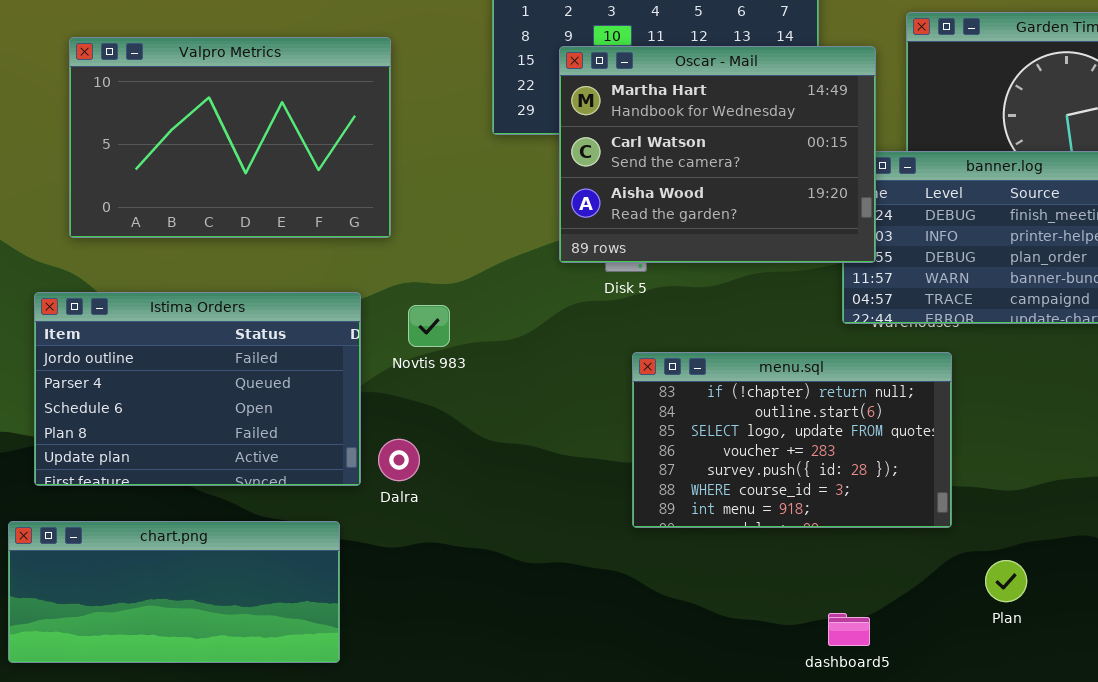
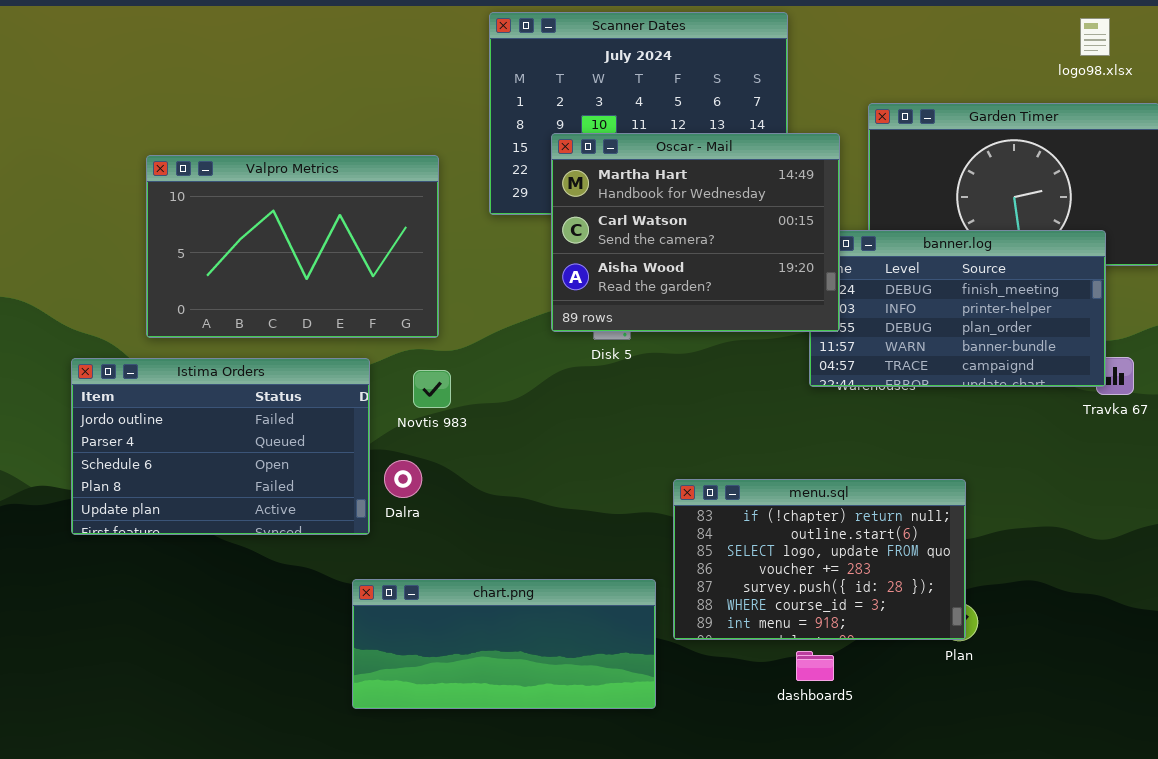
Valpro Metrics: [69,37,391,238] -> [146,155,439,338], moved
menu.sql: [632,352,952,528] -> [673,479,966,640], moved
Dalra: [378,439,420,481] -> [384,460,422,498], moved
chart.png: [8,521,340,663] -> [352,579,656,709], moved

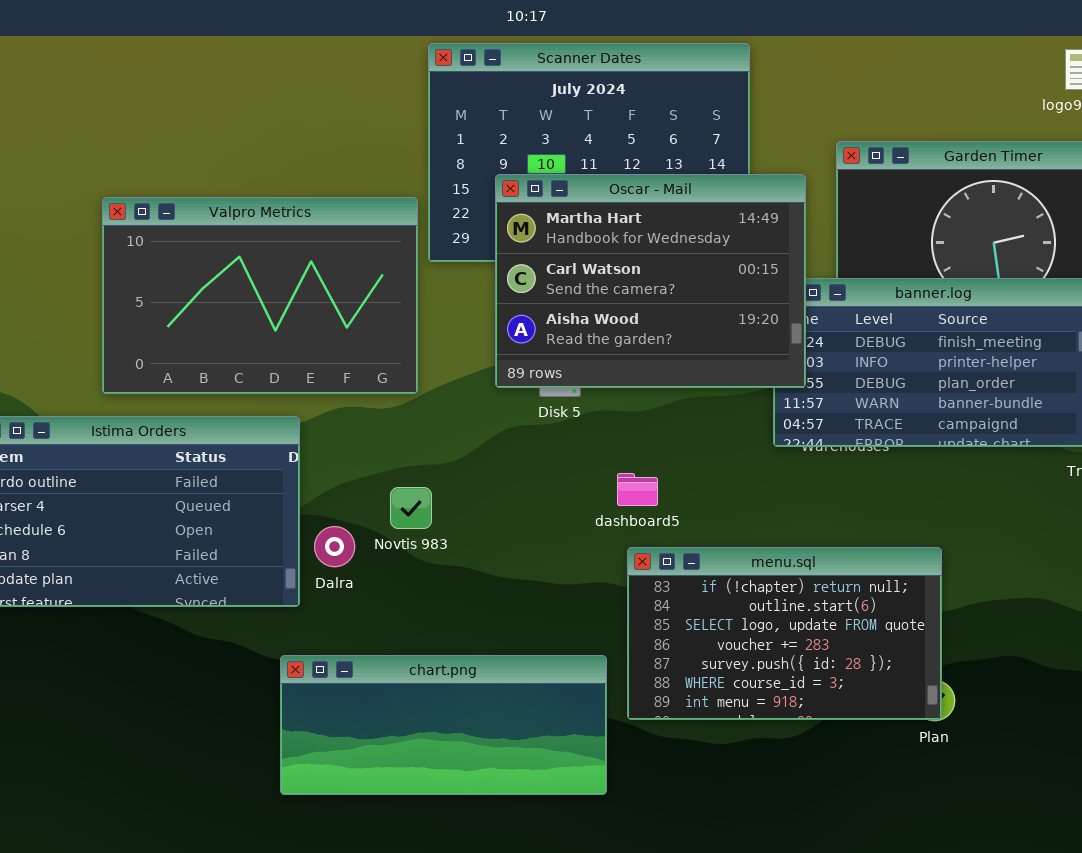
Valpro Metrics: [146,155,439,338] -> [102,197,418,394], moved
Novtis 983: [413,370,451,408] -> [390,487,432,529], moved
dashboard5: [796,651,834,681] -> [617,473,658,506], moved

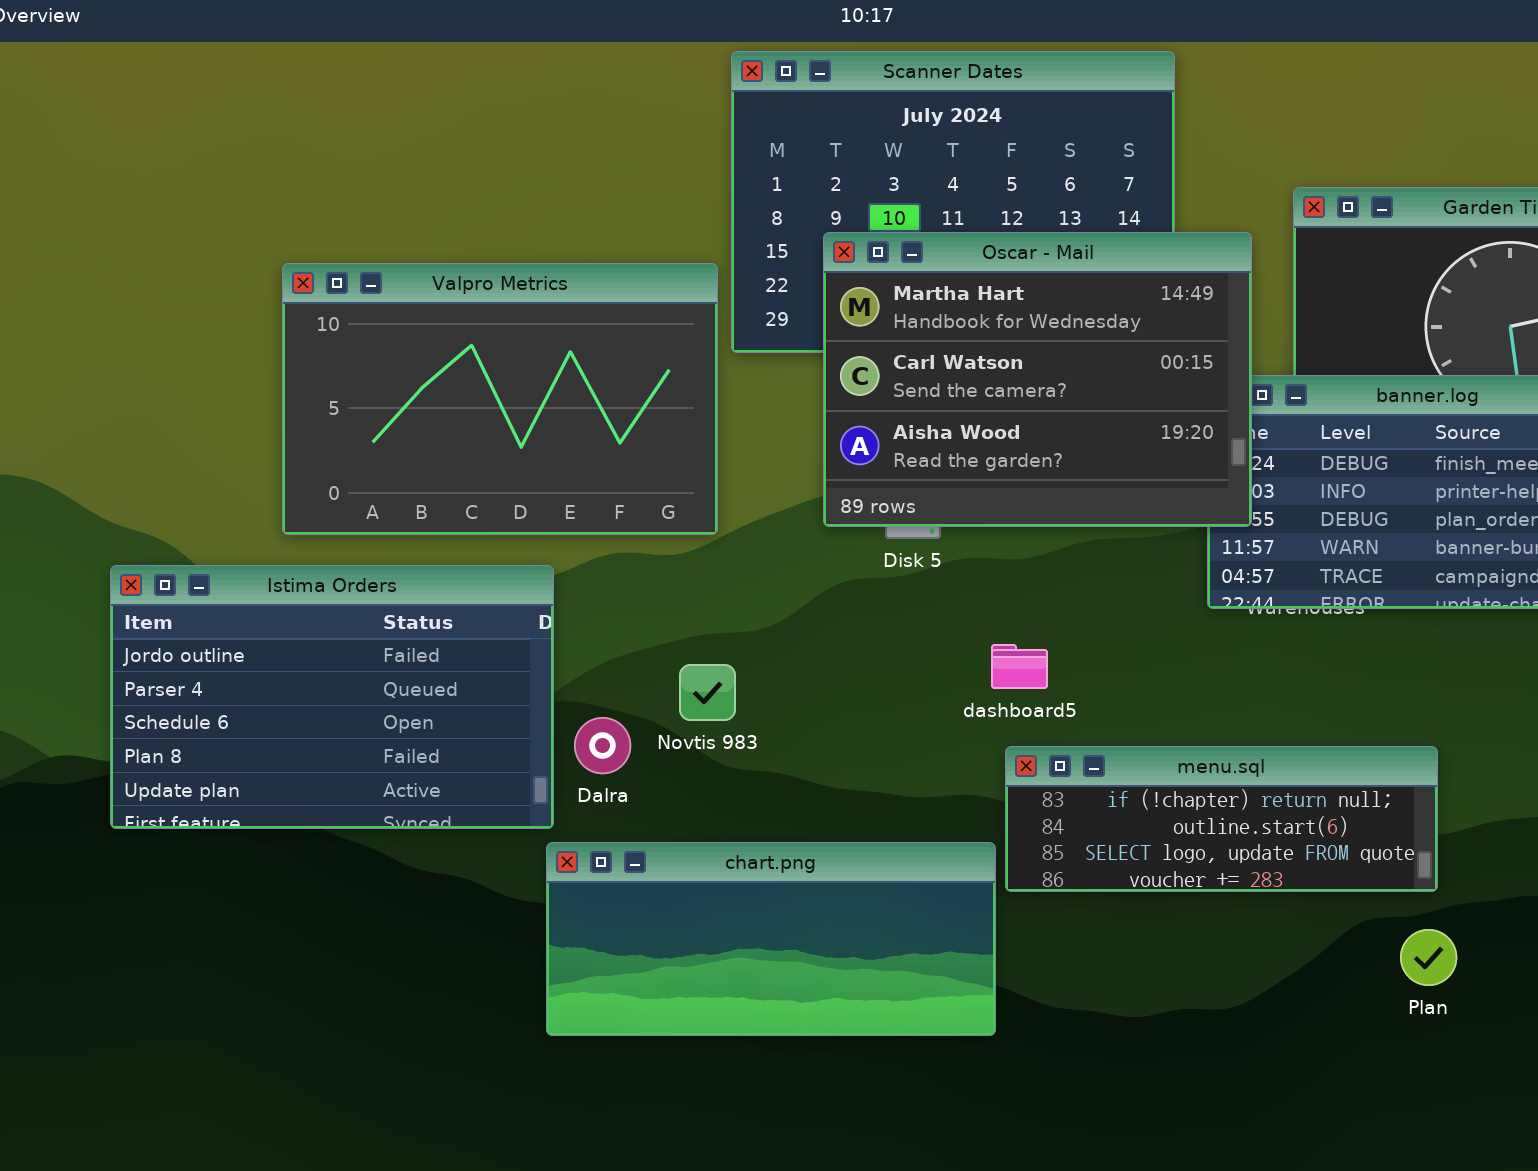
menu.sql: [627,547,942,720] -> [1005,746,1438,892], resized
chart.png: [280,655,607,795] -> [546,842,996,1036], moved

